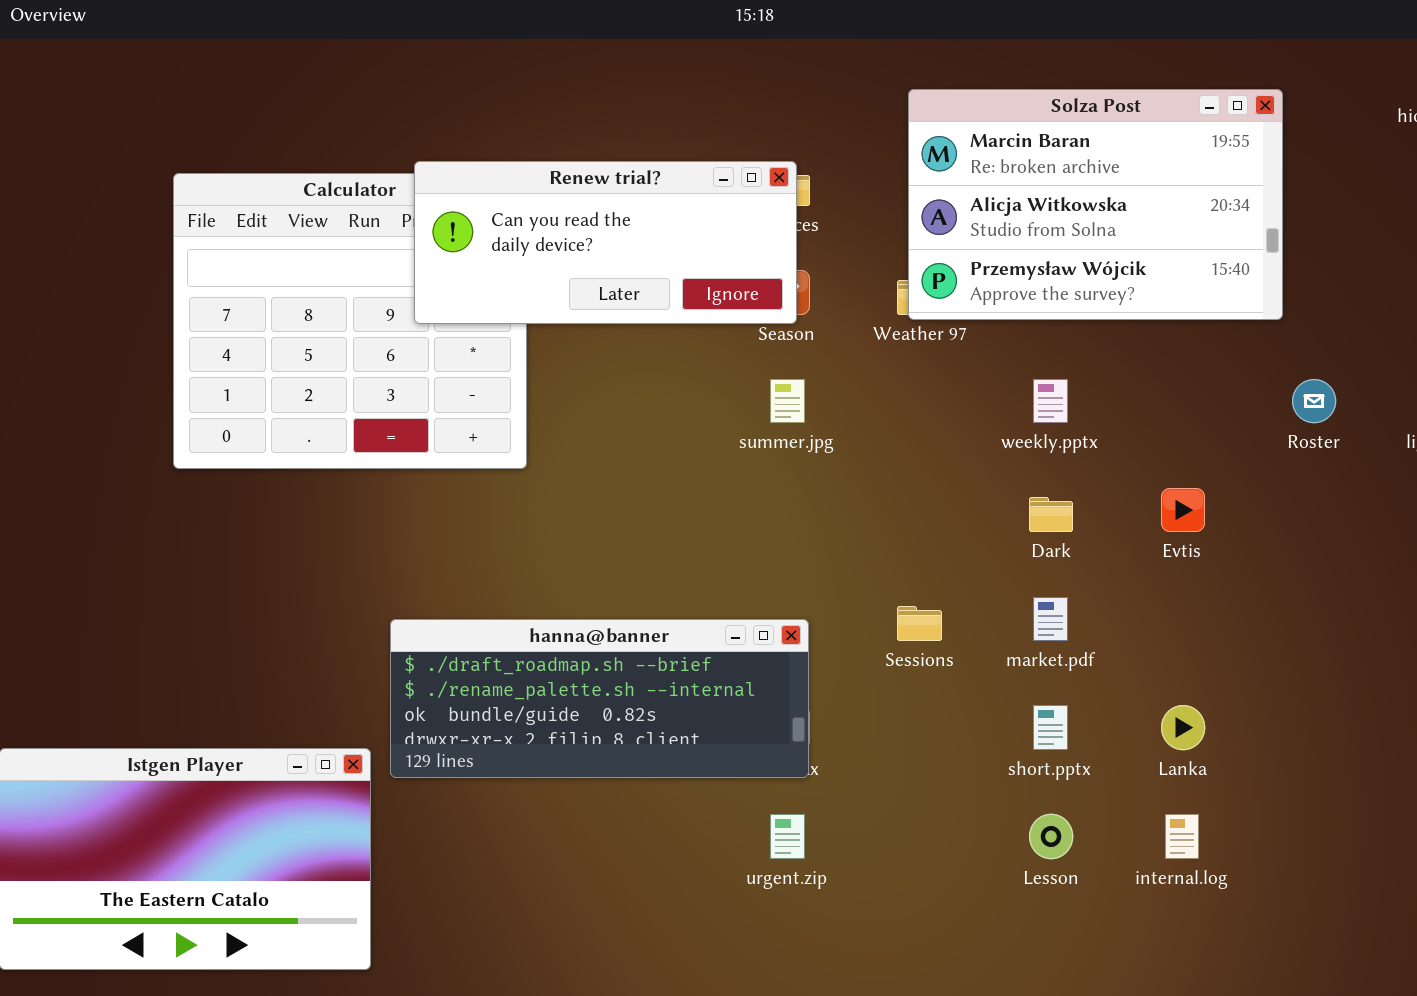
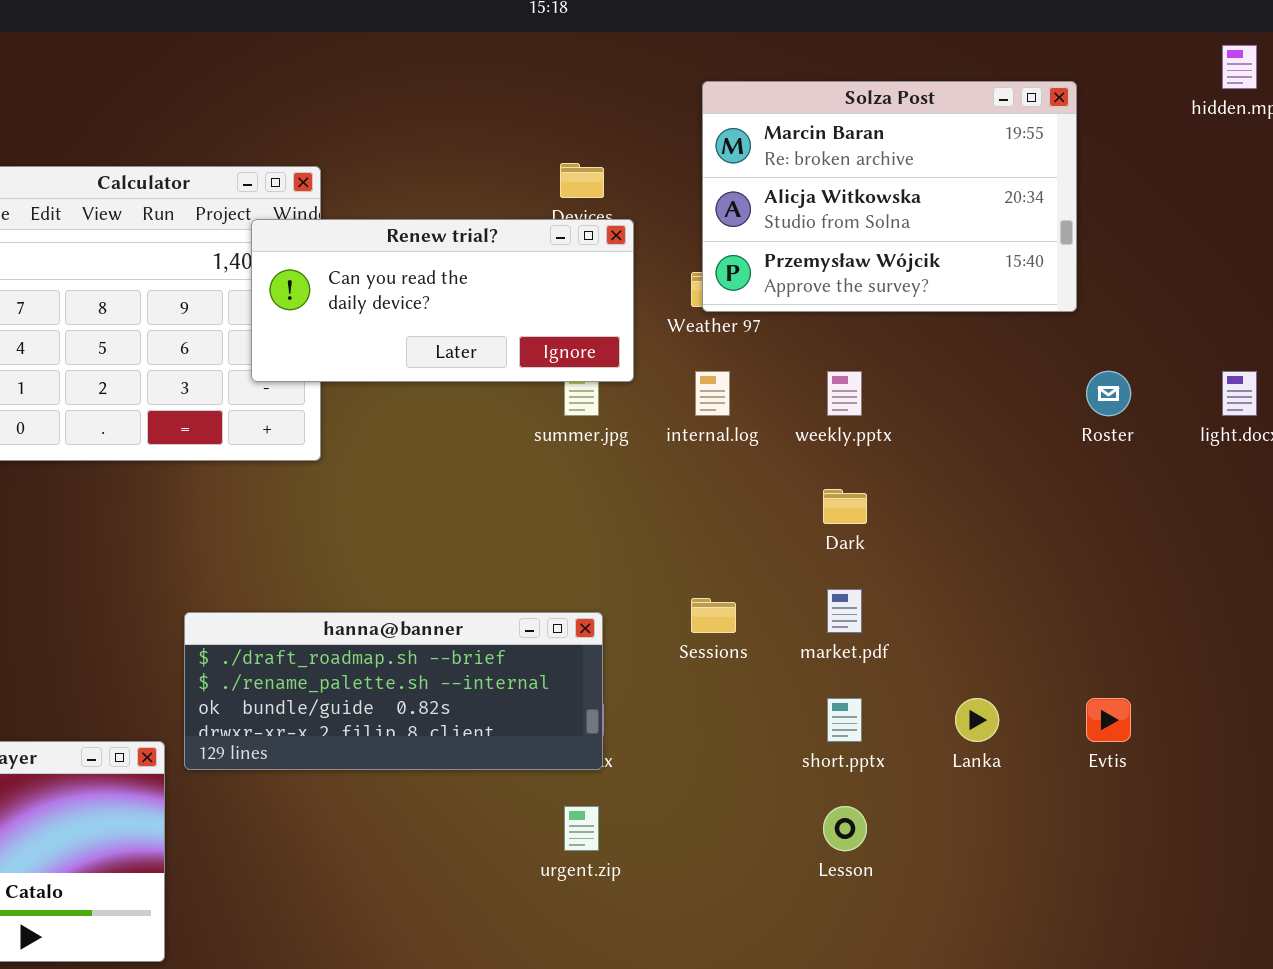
Renew trial?: [414,161,797,324] -> [251,219,634,382], moved
Evtis: [1161,488,1205,532] -> [1086,698,1131,742], moved
internal.log: [1165,814,1199,859] -> [695,371,730,416], moved

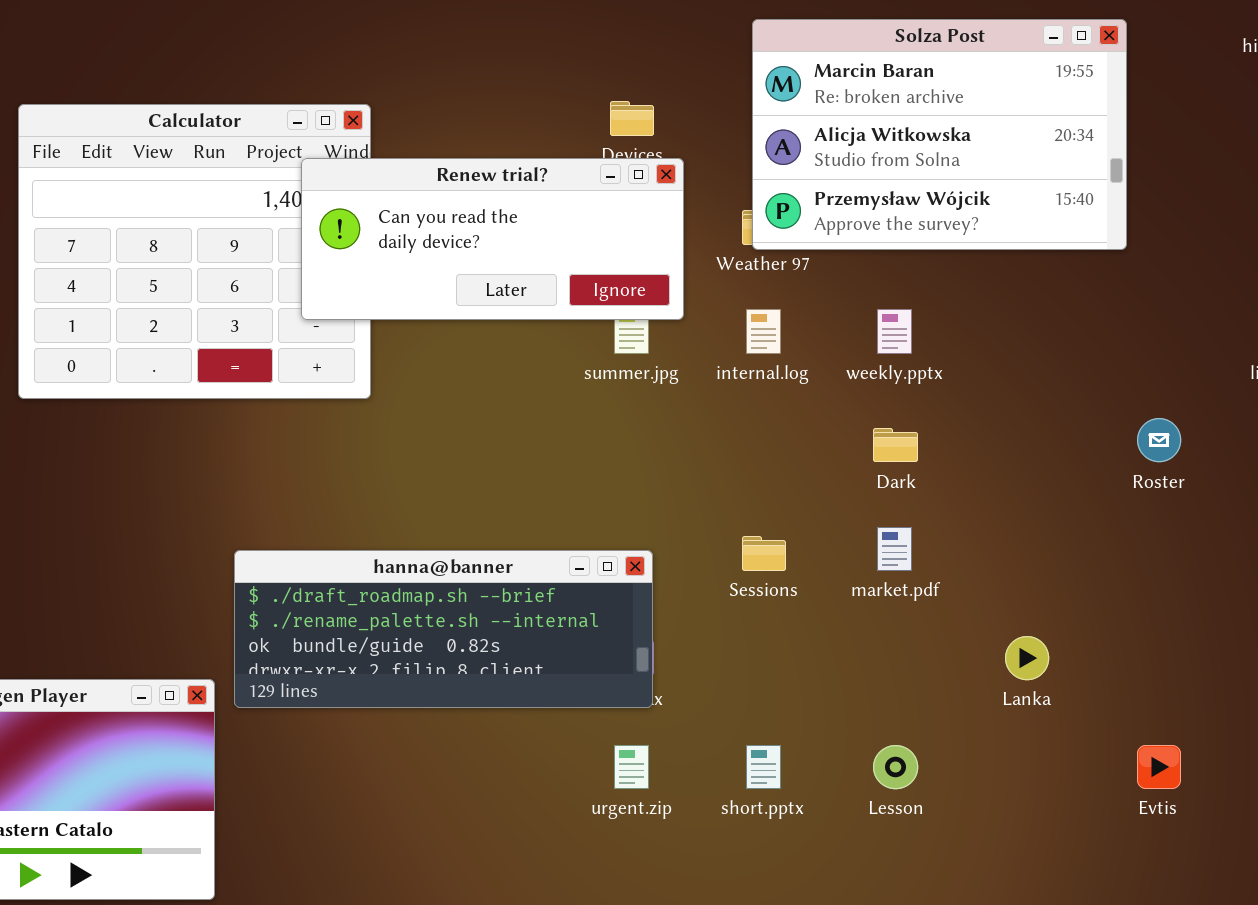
Roster: [1086,371,1131,416] -> [1137,418,1181,462], moved
short.pptx: [827,698,862,742] -> [746,745,781,789], moved
Evtis: [1086,698,1131,742] -> [1137,745,1181,789], moved

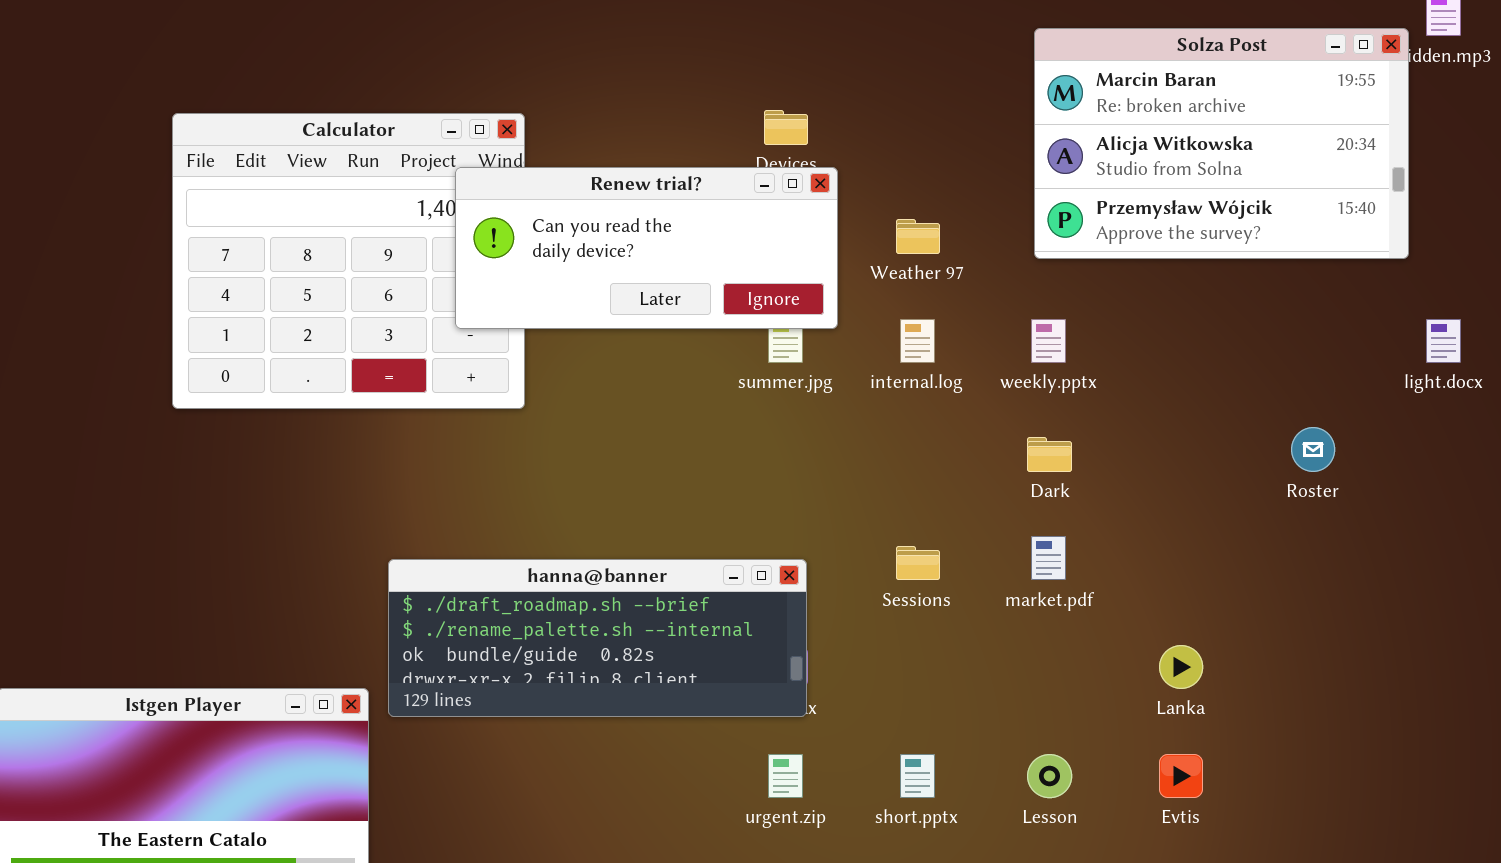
Solza Post: [752,19,1127,250] -> [1034,28,1409,259], moved
Evtis: [1137,745,1181,789] -> [1159,754,1203,798], moved

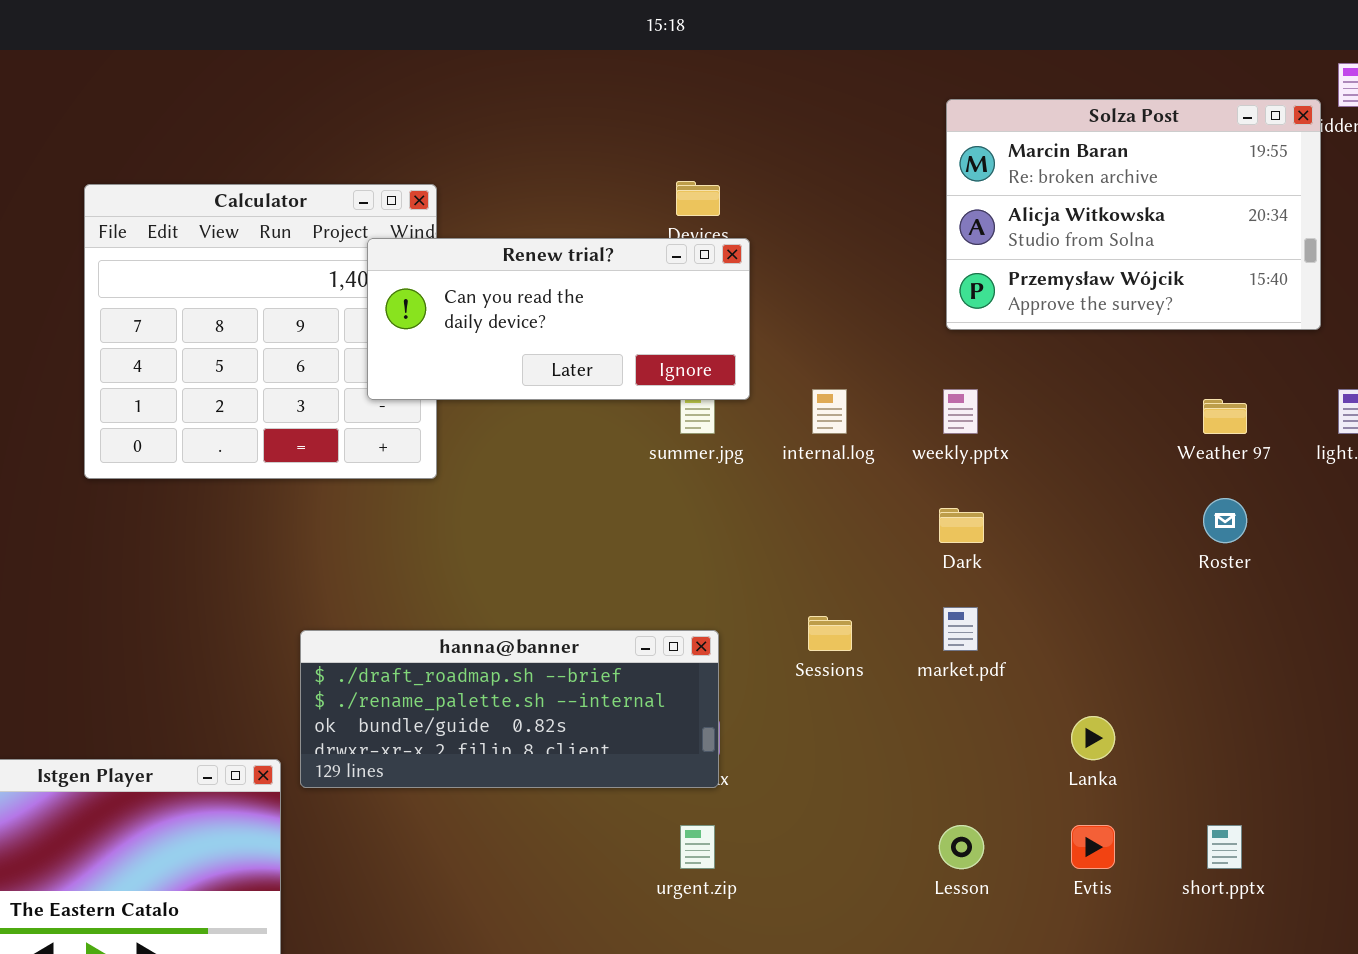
Weather 97: [896,219,940,254] -> [1203,399,1247,434], moved
short.pptx: [900,754,935,798] -> [1207,825,1242,869], moved

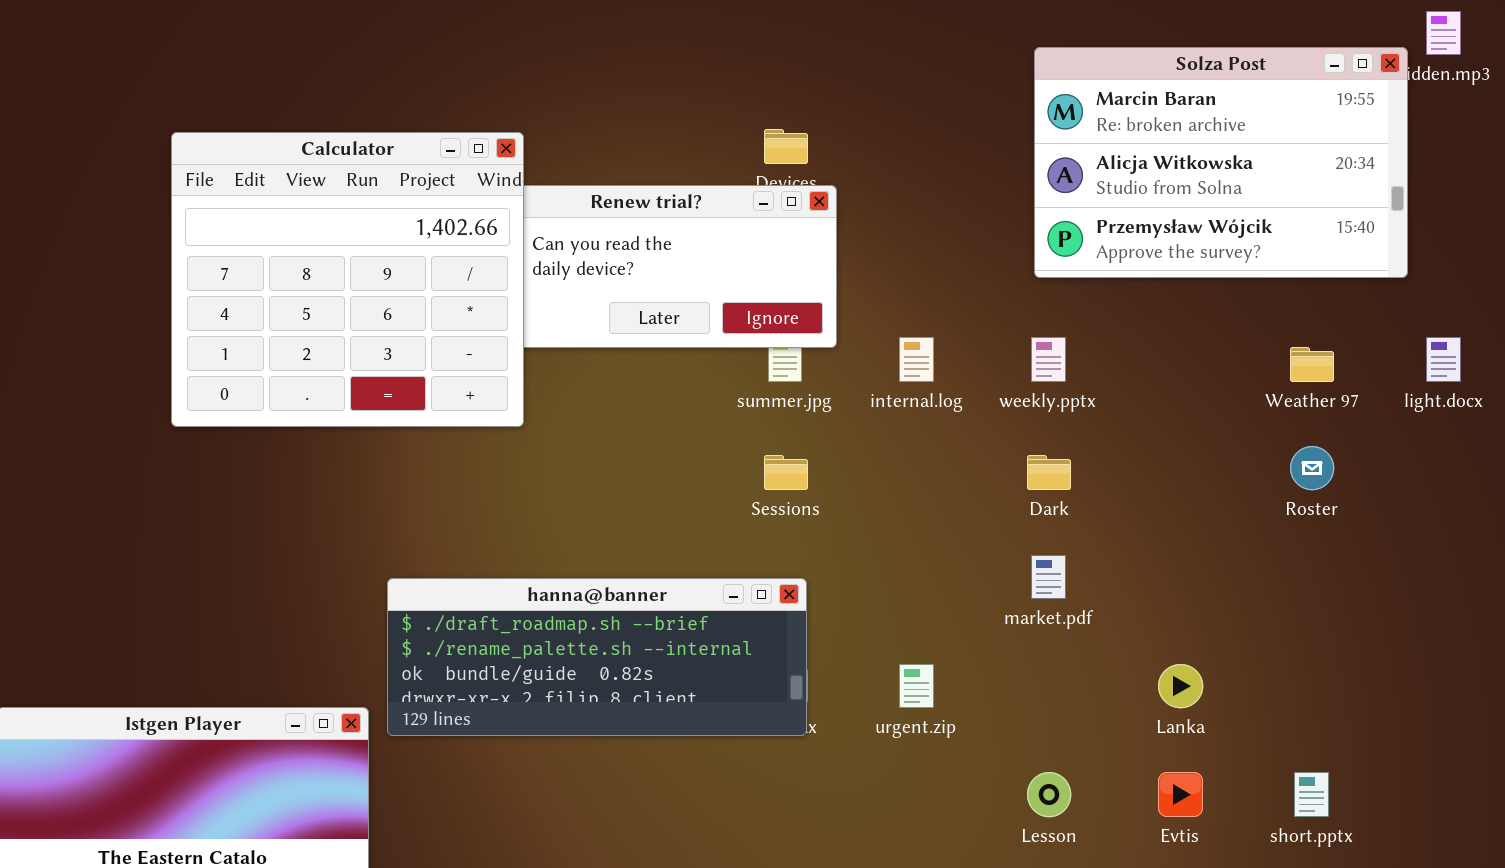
Calculator: [84,184,437,479] -> [171,132,524,427], raised
Sessions: [808,616,852,651] -> [764,455,808,490], moved
urgent.zip: [680,825,715,869] -> [899,664,934,708], moved

